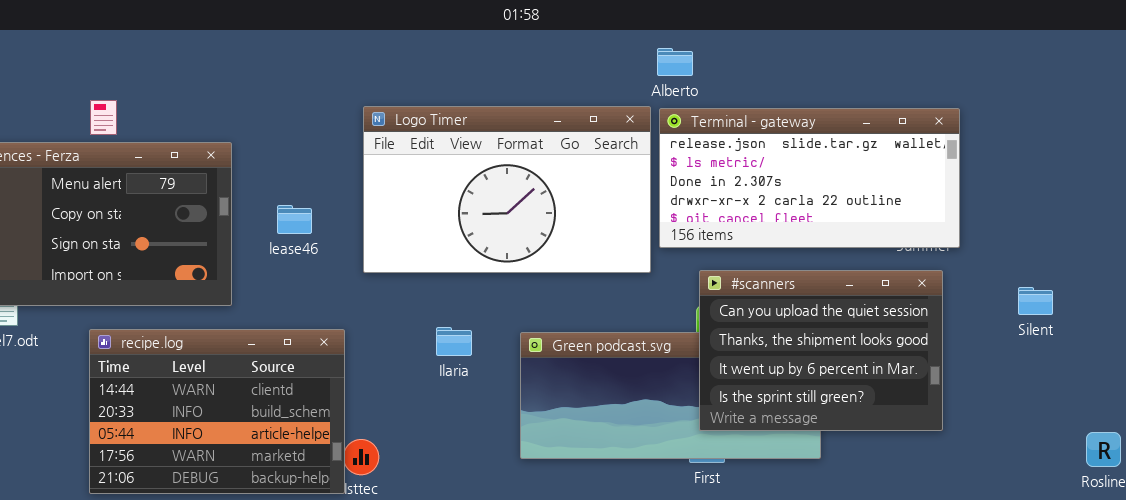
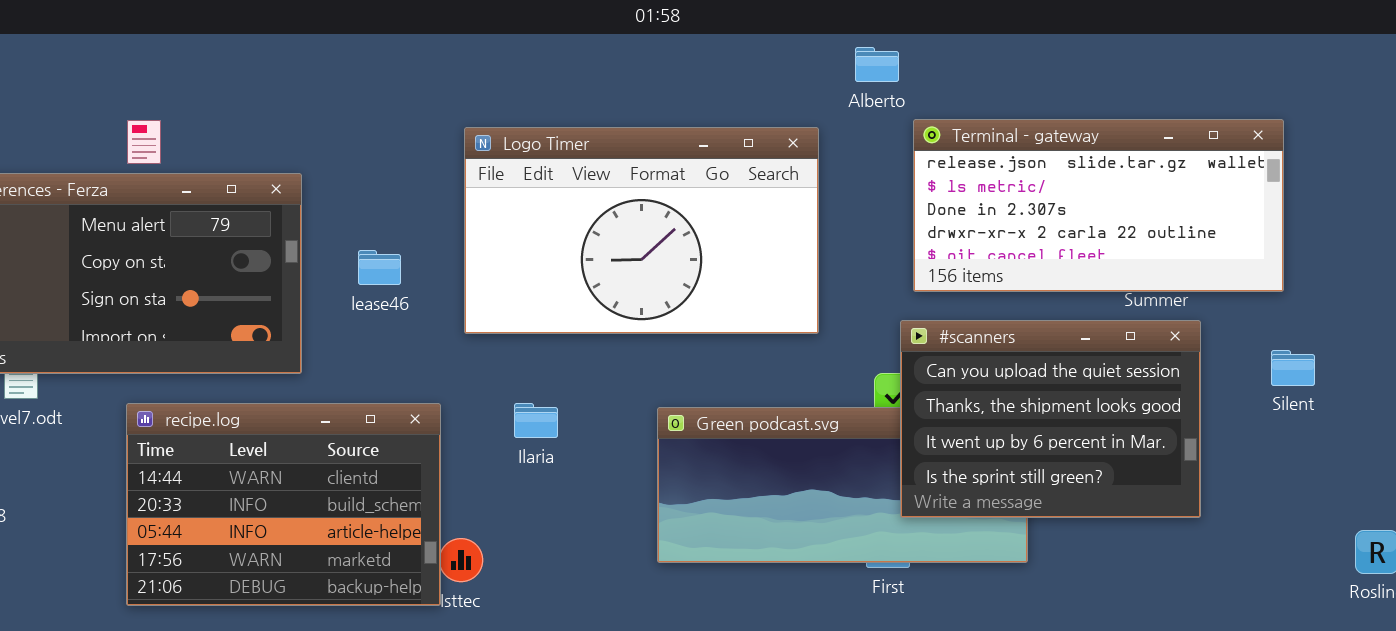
Alberto: [657,48,693,76] -> [855,47,899,82], moved
Terminal - gateway: [659,108,960,248] -> [913,119,1284,292], moved
#scanners: [699,270,943,431] -> [900,320,1201,518], moved
Ilaria: [436,327,472,356] -> [514,403,558,438], moved

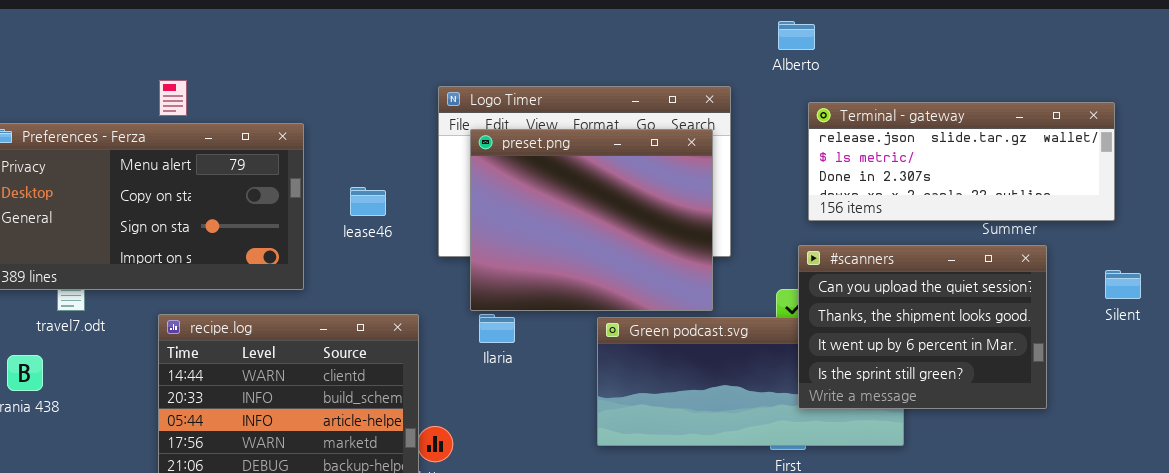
Alberto: [855,47,899,82] -> [778,21,815,50], moved
Terminal - gateway: [913,119,1284,292] -> [808,102,1115,221], resized
preset.png: none -> [470,129,713,311], opened

